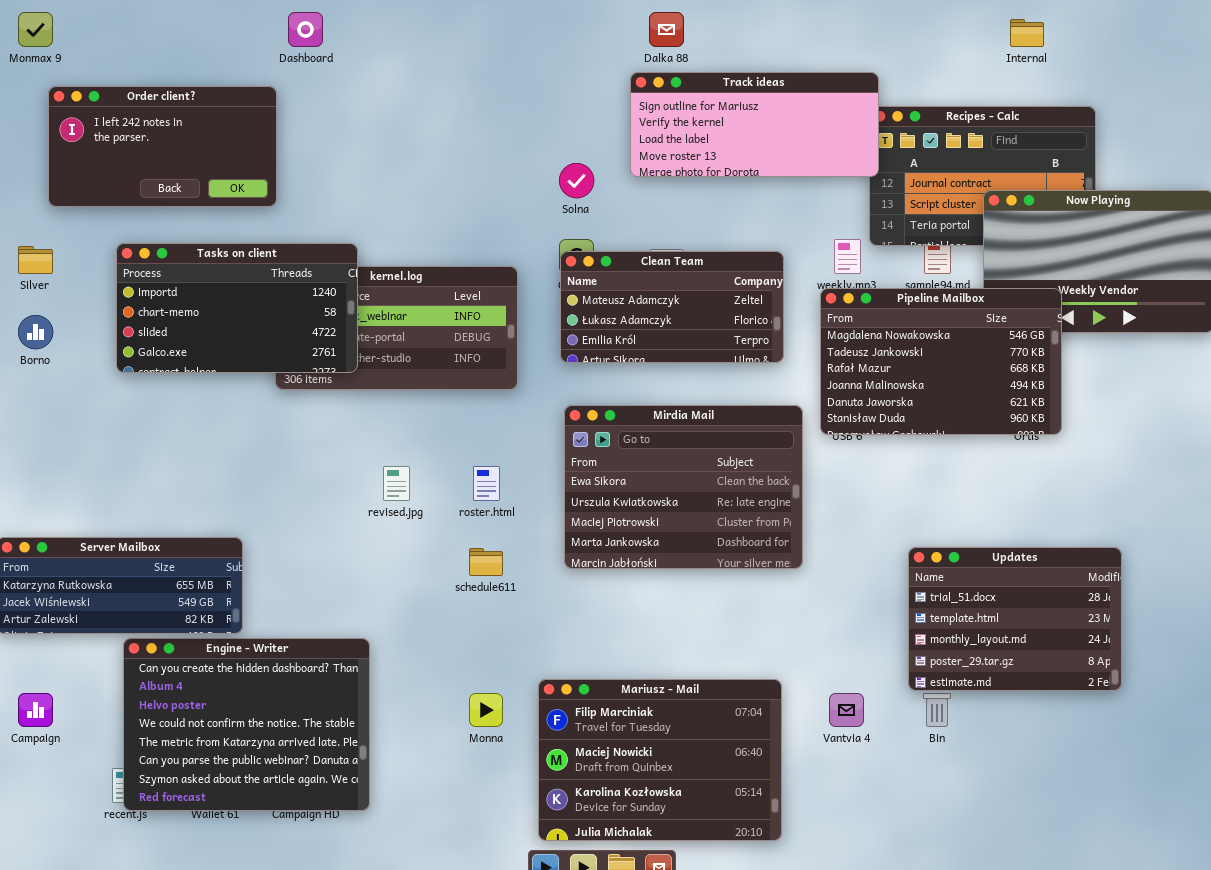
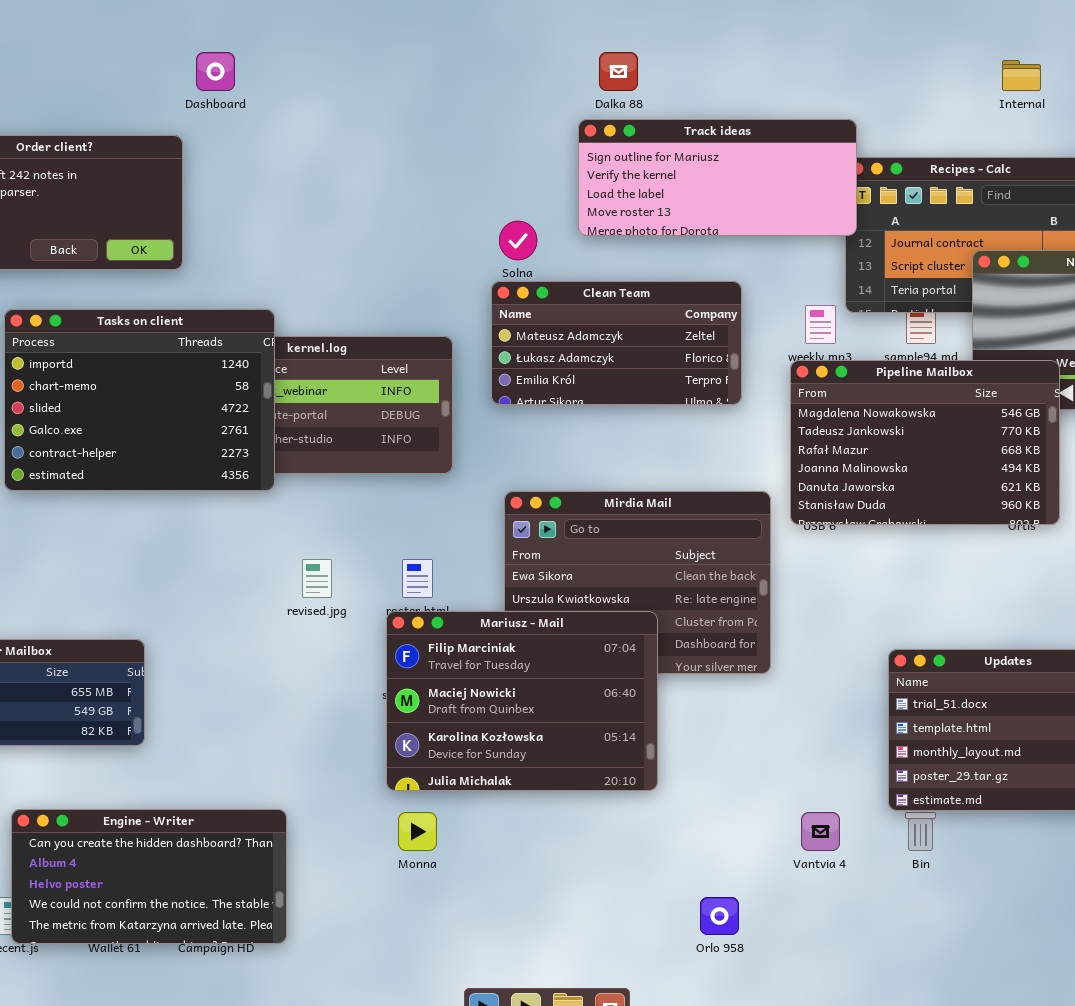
Tasks on client: [116,243,358,373] -> [4,309,275,491], resized
Clean Team: [560,251,784,363] -> [491,281,742,405], moved
Engine - Writer: [123,638,370,811] -> [11,809,287,944], resized
Mariusz - Mail: [538,679,782,841] -> [386,611,658,791], moved

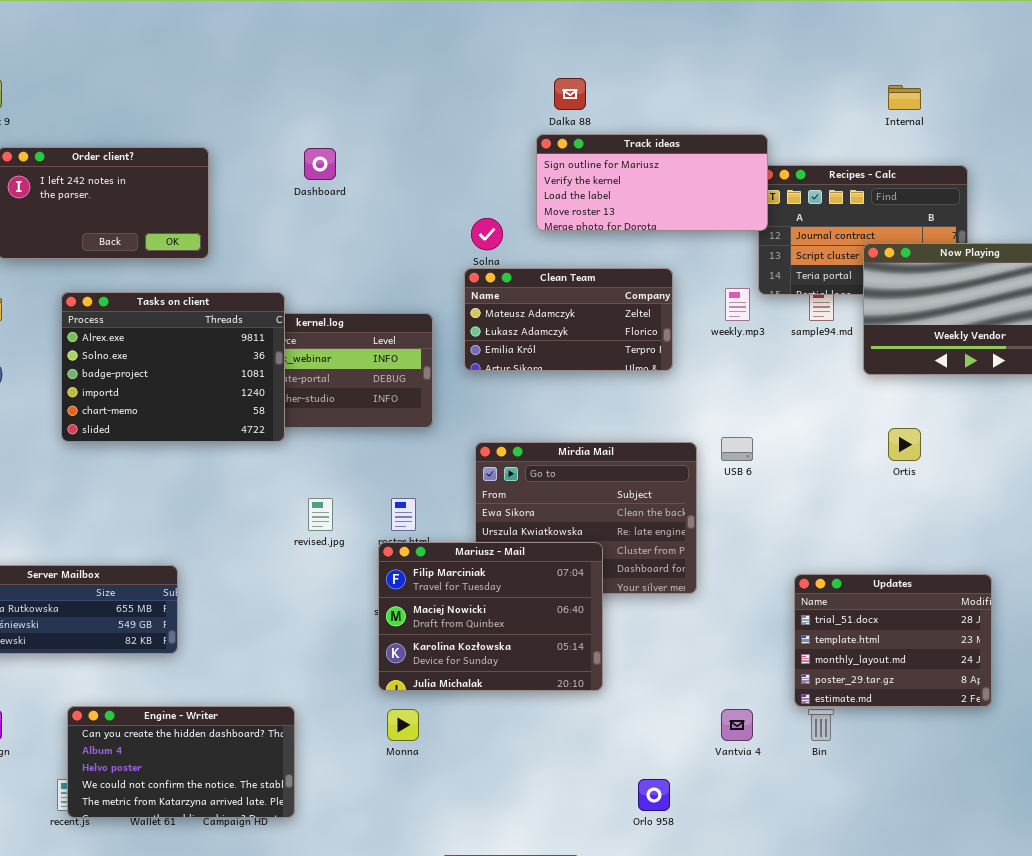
Dashboard: [196,52,235,91] -> [304,148,336,180], moved
Tasks on client: [4,309,275,491] -> [61,292,285,442], scrolled up 3 rows
Pipeline Mailbox: [790,360,1060,525] -> none, closed

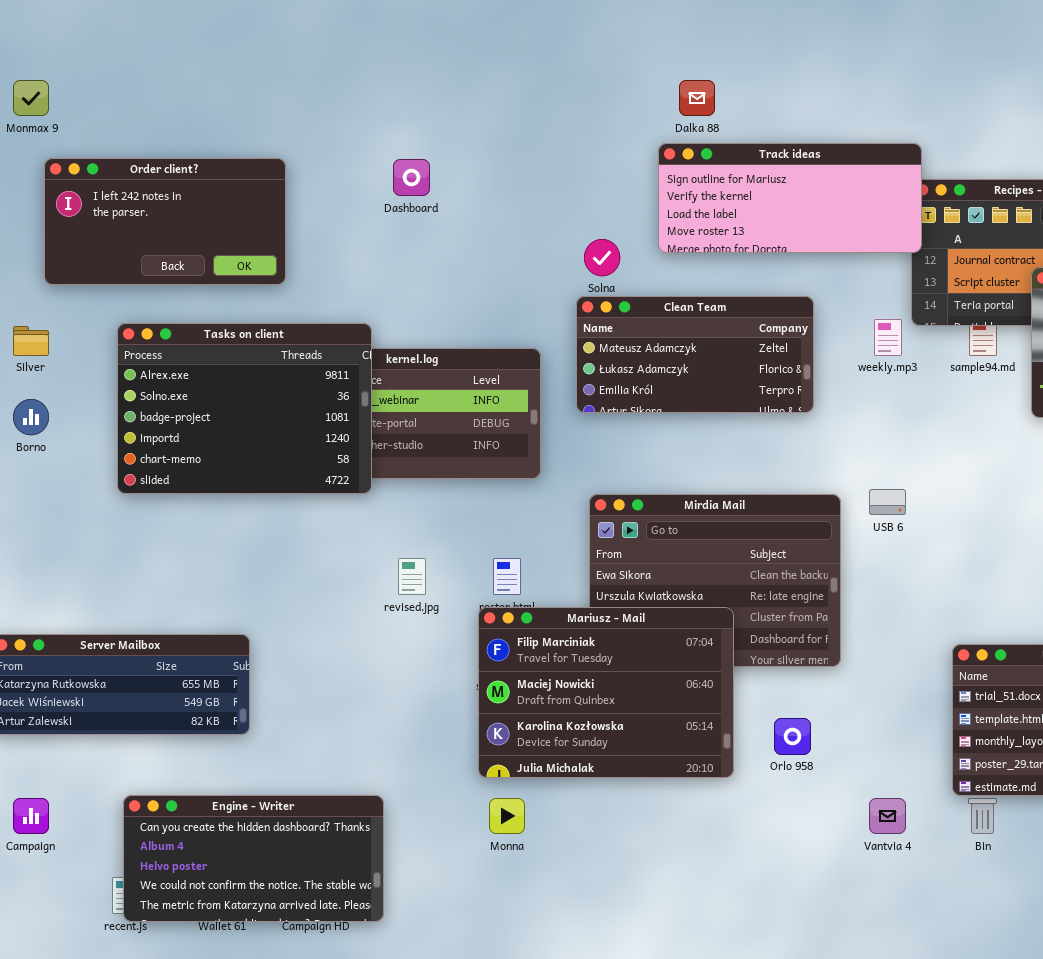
Orlo 958: [638,779,670,811] -> [774,718,811,755], moved

